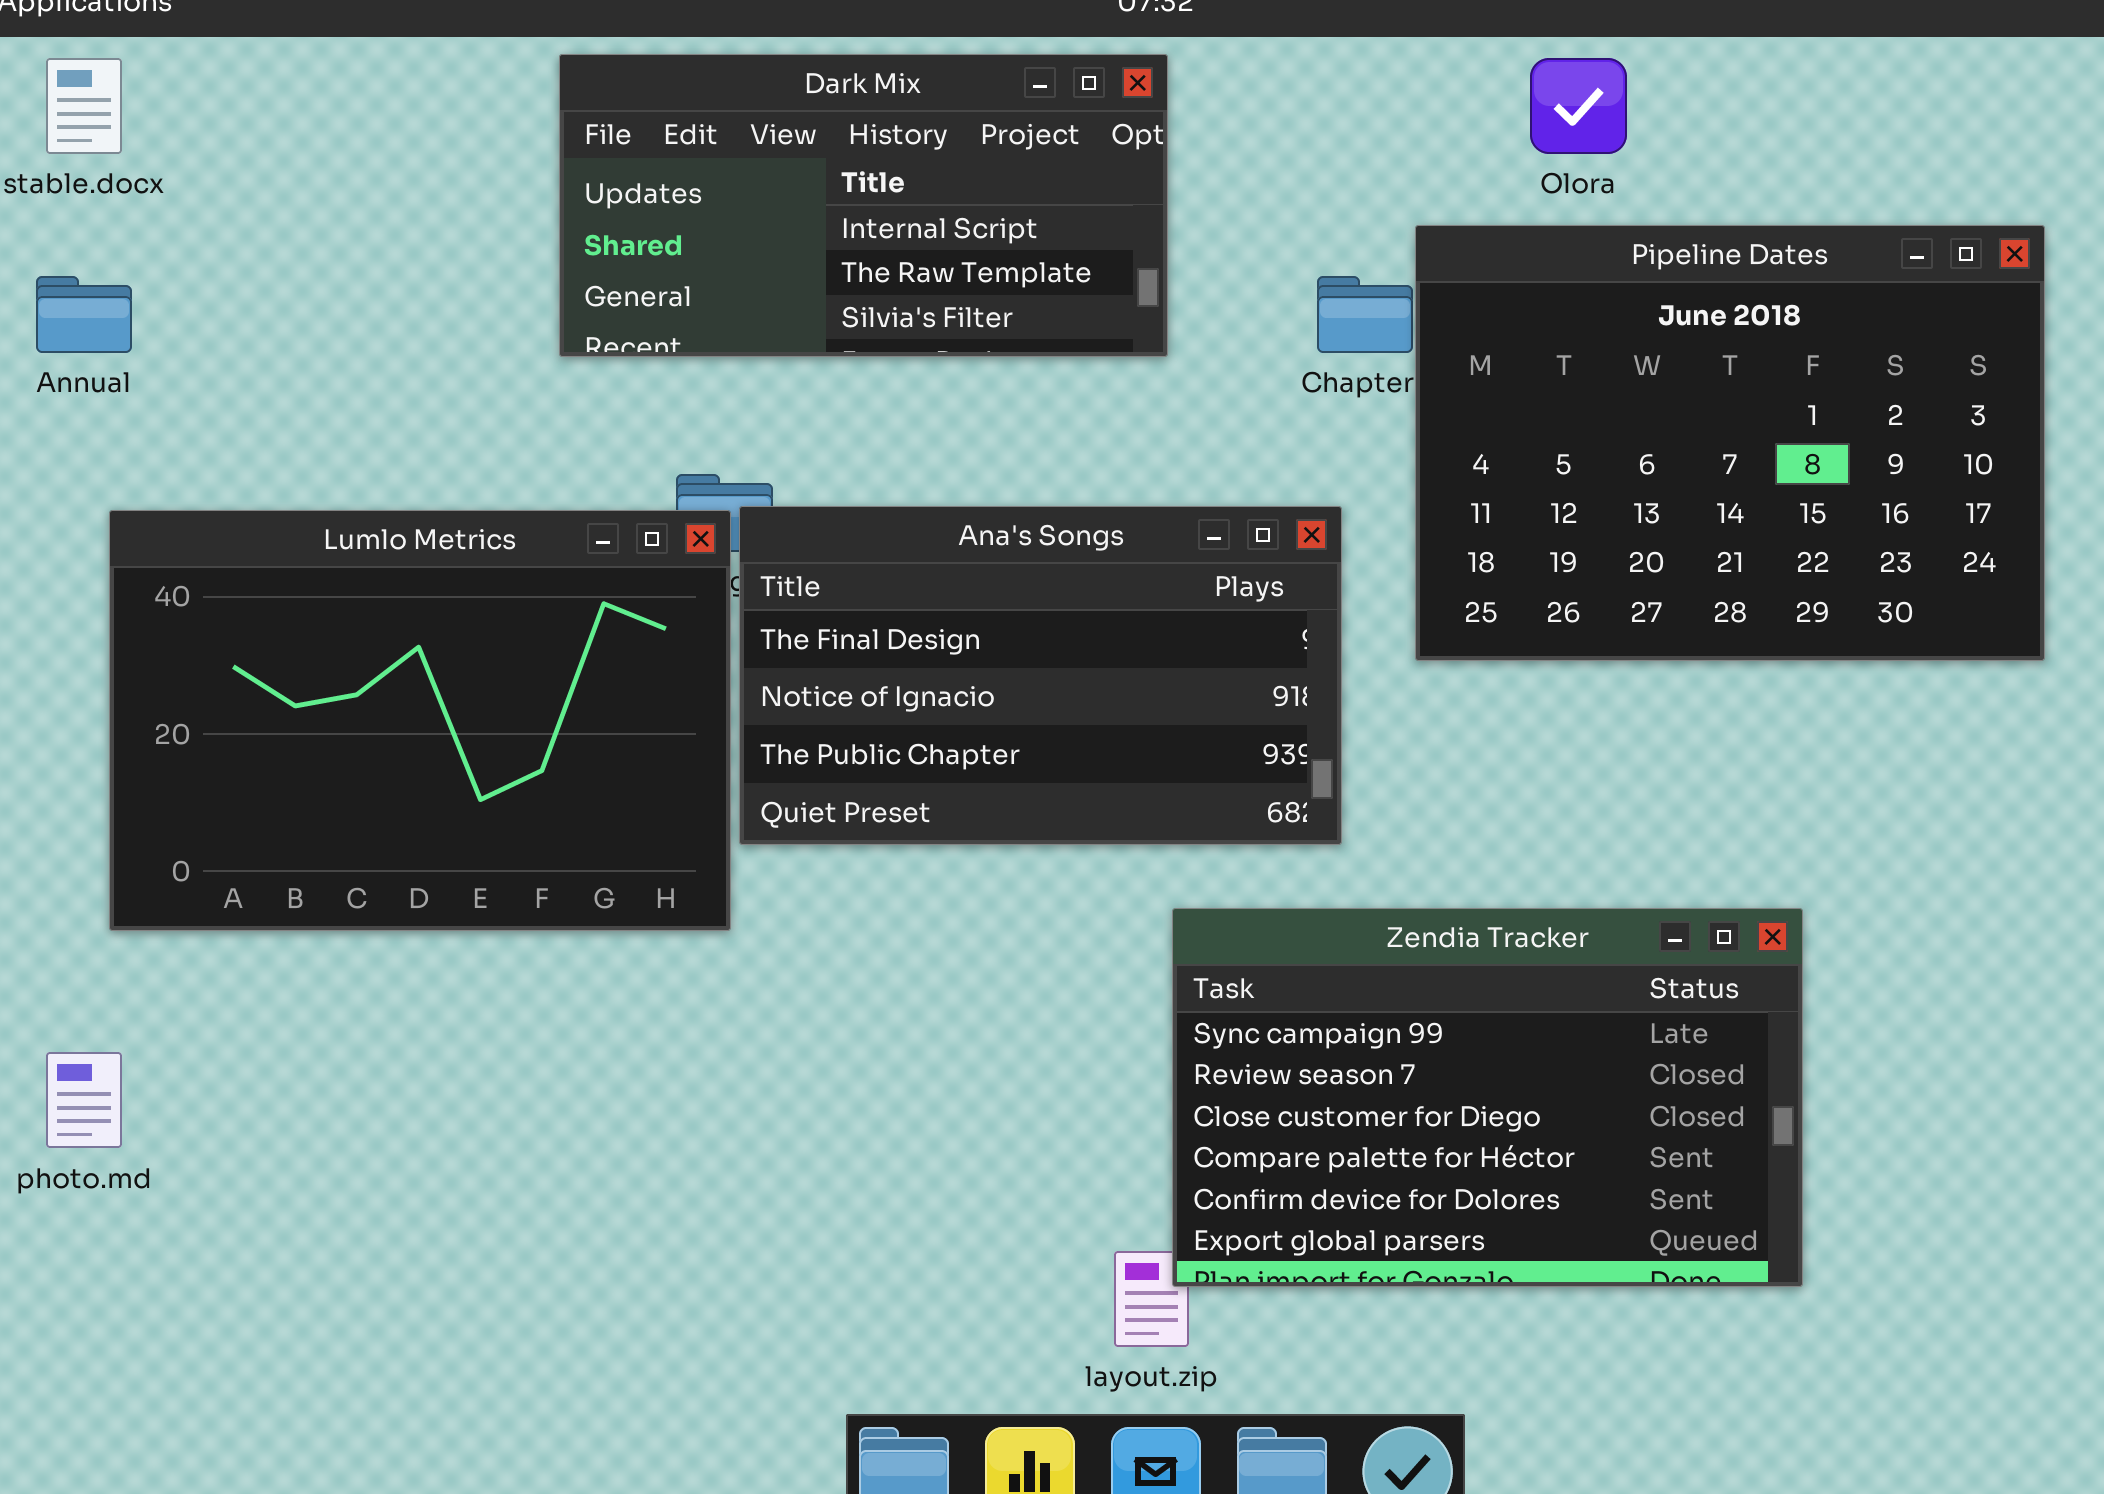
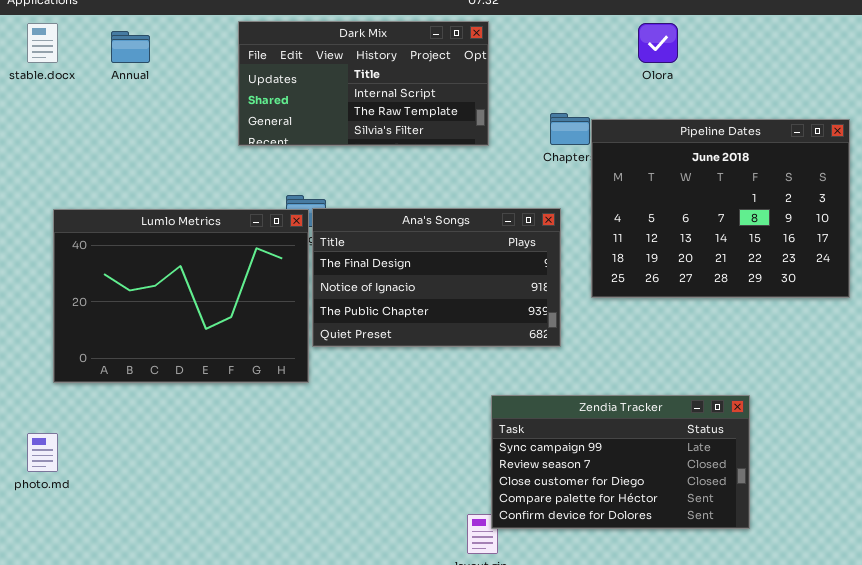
Pipeline Dates: [1415,225,2045,661] -> [591,119,850,298], moved
Annual: [36,276,132,353] -> [111,31,150,63], moved
Zendia Tracker: [1172,908,1803,1287] -> [491,395,750,529], resized

